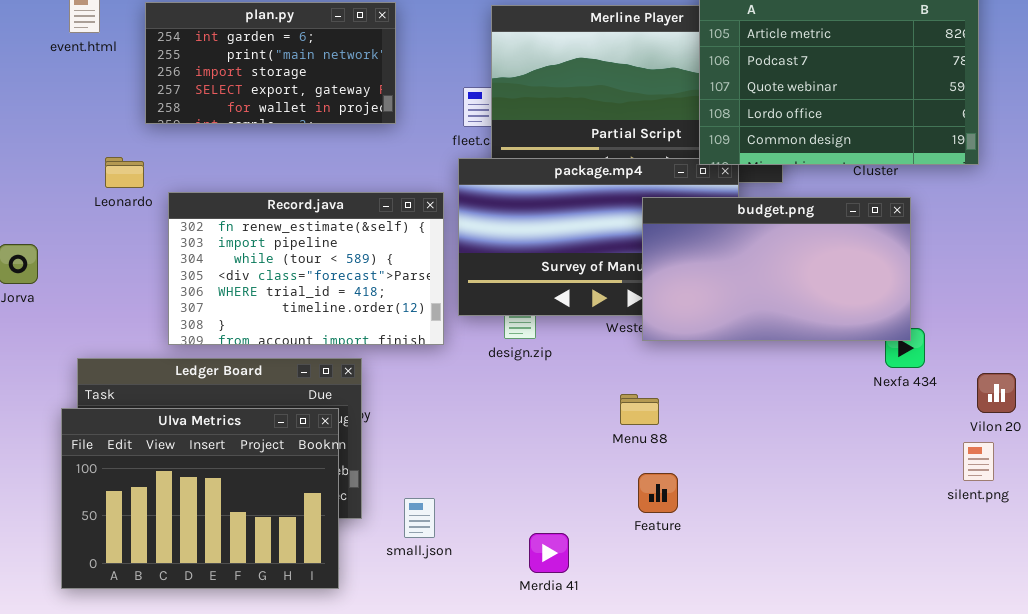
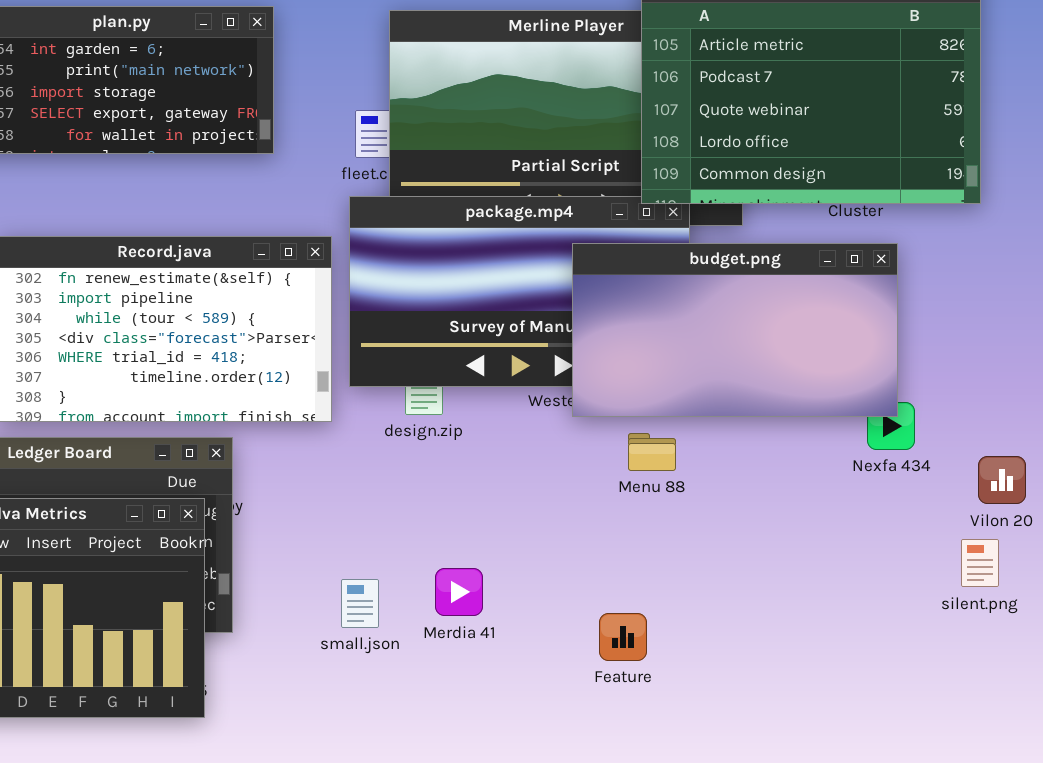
Menu 88: [620,394,659,425] -> [628,433,676,471], moved
Feature: [638,473,678,513] -> [599,613,647,661], moved
small.json: [404,498,435,538] -> [341,579,379,628], moved
Merdia 41: [529,533,569,573] -> [435,568,483,616], moved

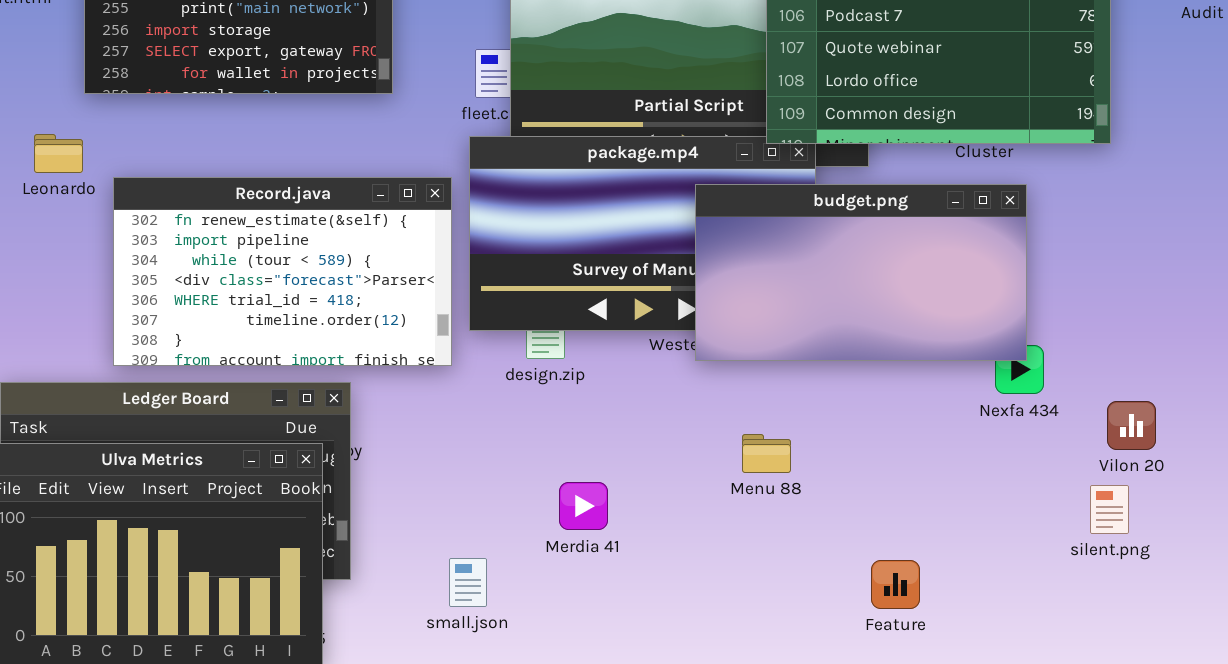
Menu 88: [628,433,676,471] -> [742,434,791,473], moved
Merdia 41: [435,568,483,616] -> [559,482,608,530], moved
small.json: [341,579,379,628] -> [449,558,487,607], moved
Feature: [599,613,647,661] -> [871,560,920,609], moved

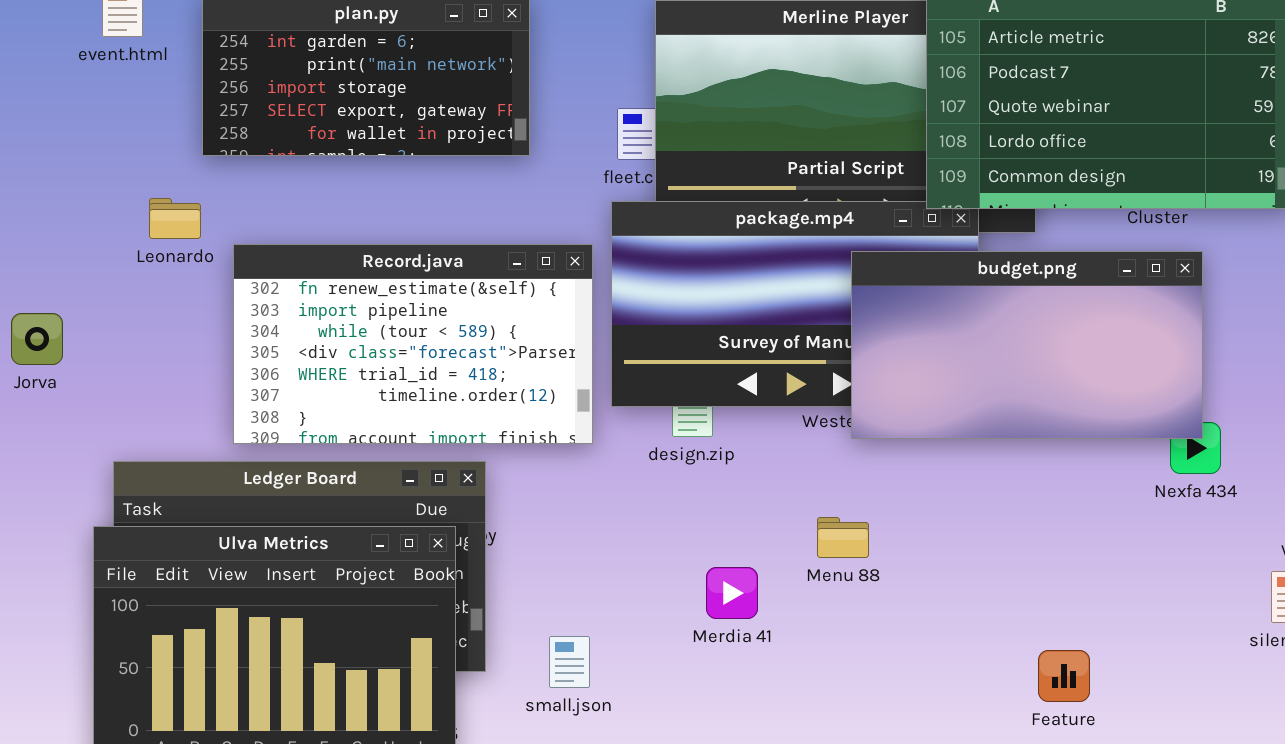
Menu 88: [742,434,791,473] -> [817,517,869,558], moved
small.json: [449,558,487,607] -> [549,636,590,688], moved

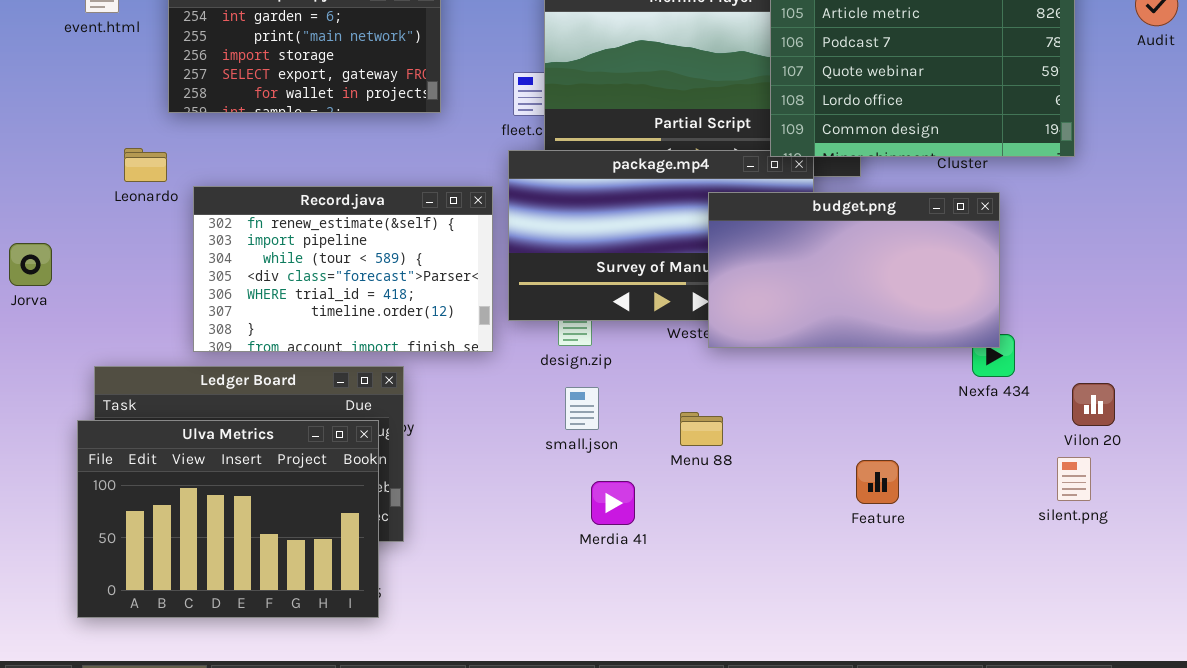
Merdia 41: [706,567,758,619] -> [591,481,635,525], moved
small.json: [549,636,590,688] -> [565,387,599,430], moved
Feature: [1038,650,1090,702] -> [856,460,899,504], moved

